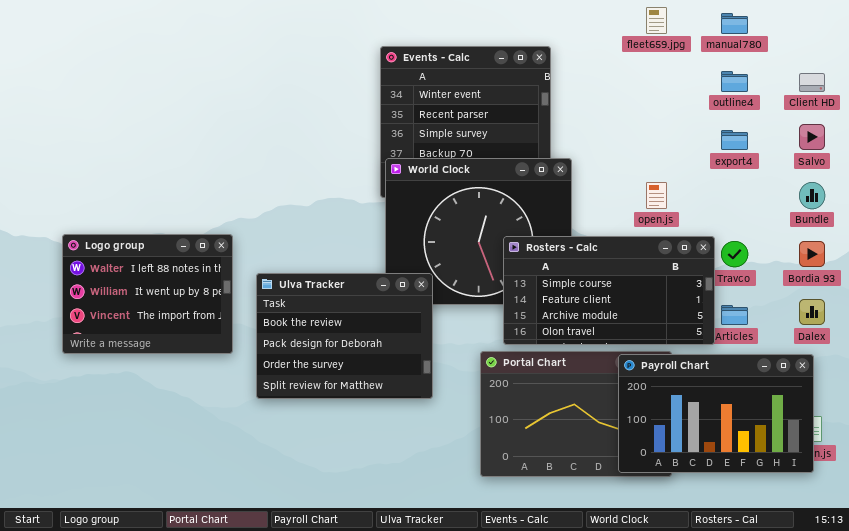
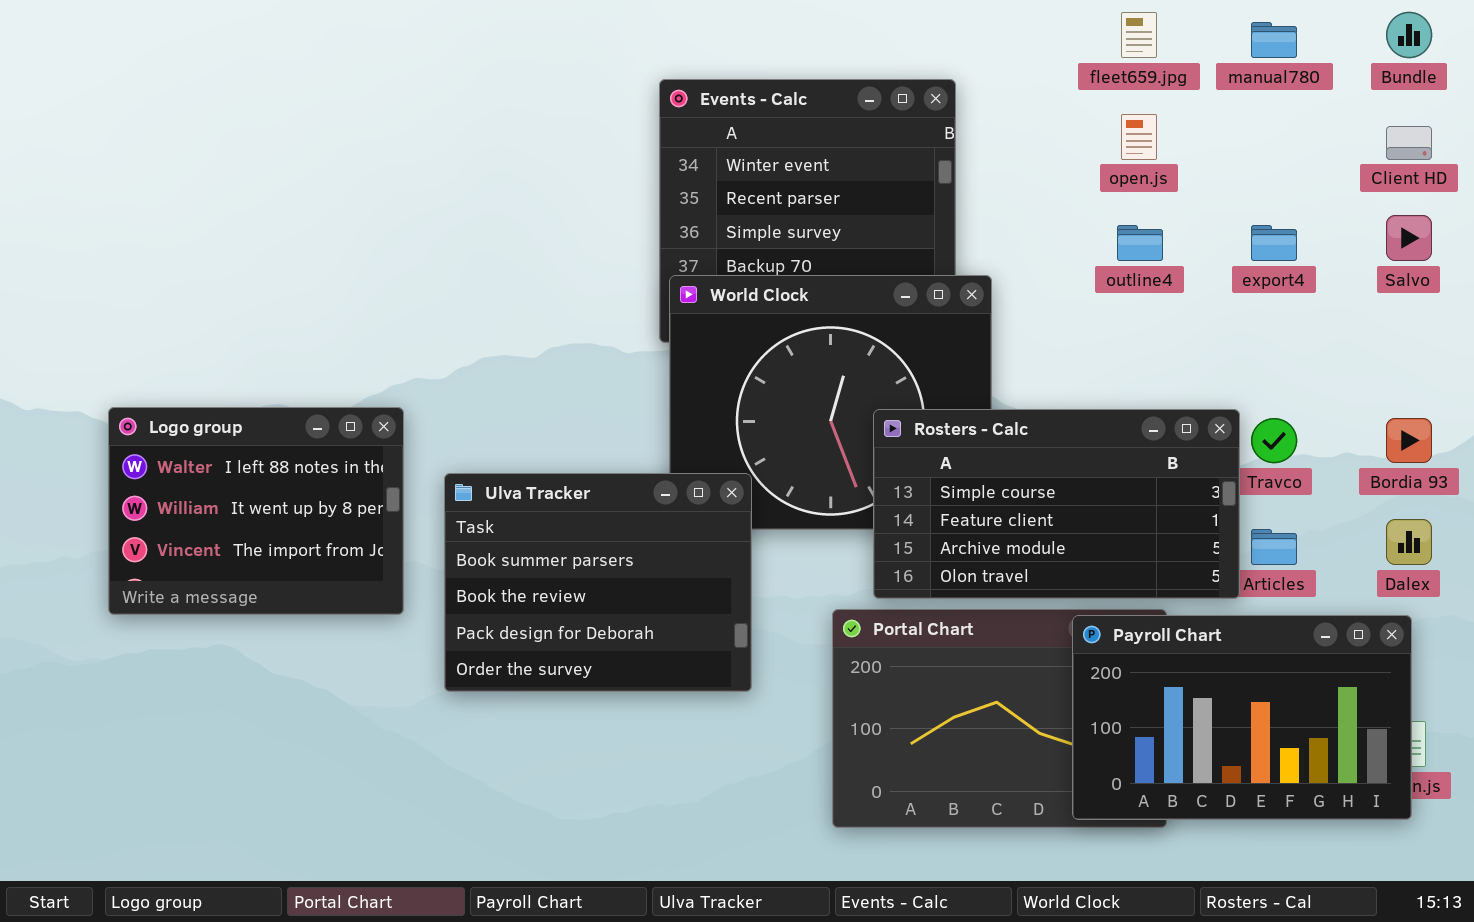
outline4: [721,71,748,92] -> [1117,225,1163,261], moved
open.js: [646,182,667,209] -> [1121,114,1157,160], moved
Bundle: [799,182,825,209] -> [1386,12,1432,58], moved
Ulva Tracker: [256,273,433,399] -> [444,473,752,692], scrolled up 1 row

